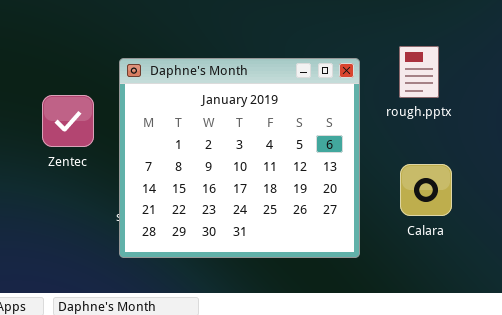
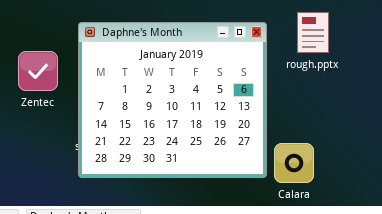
Calara: [400,164,452,216] -> [274,143,314,183], moved

